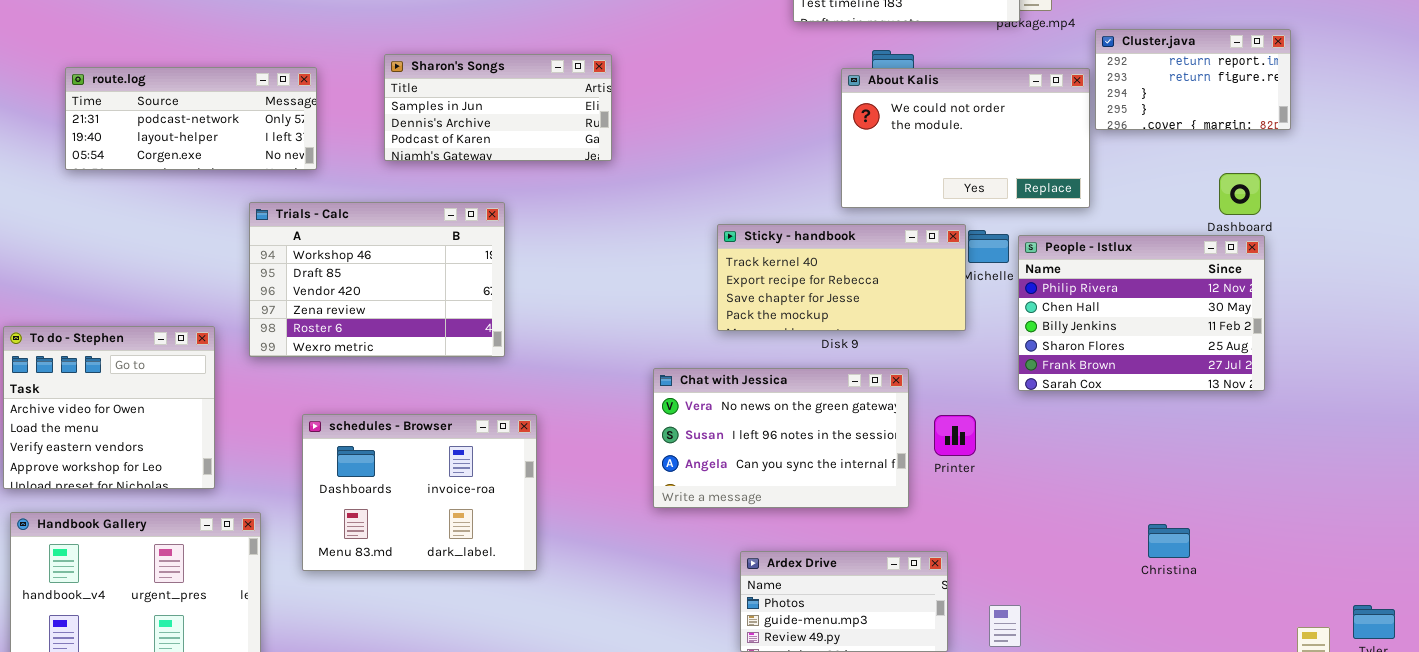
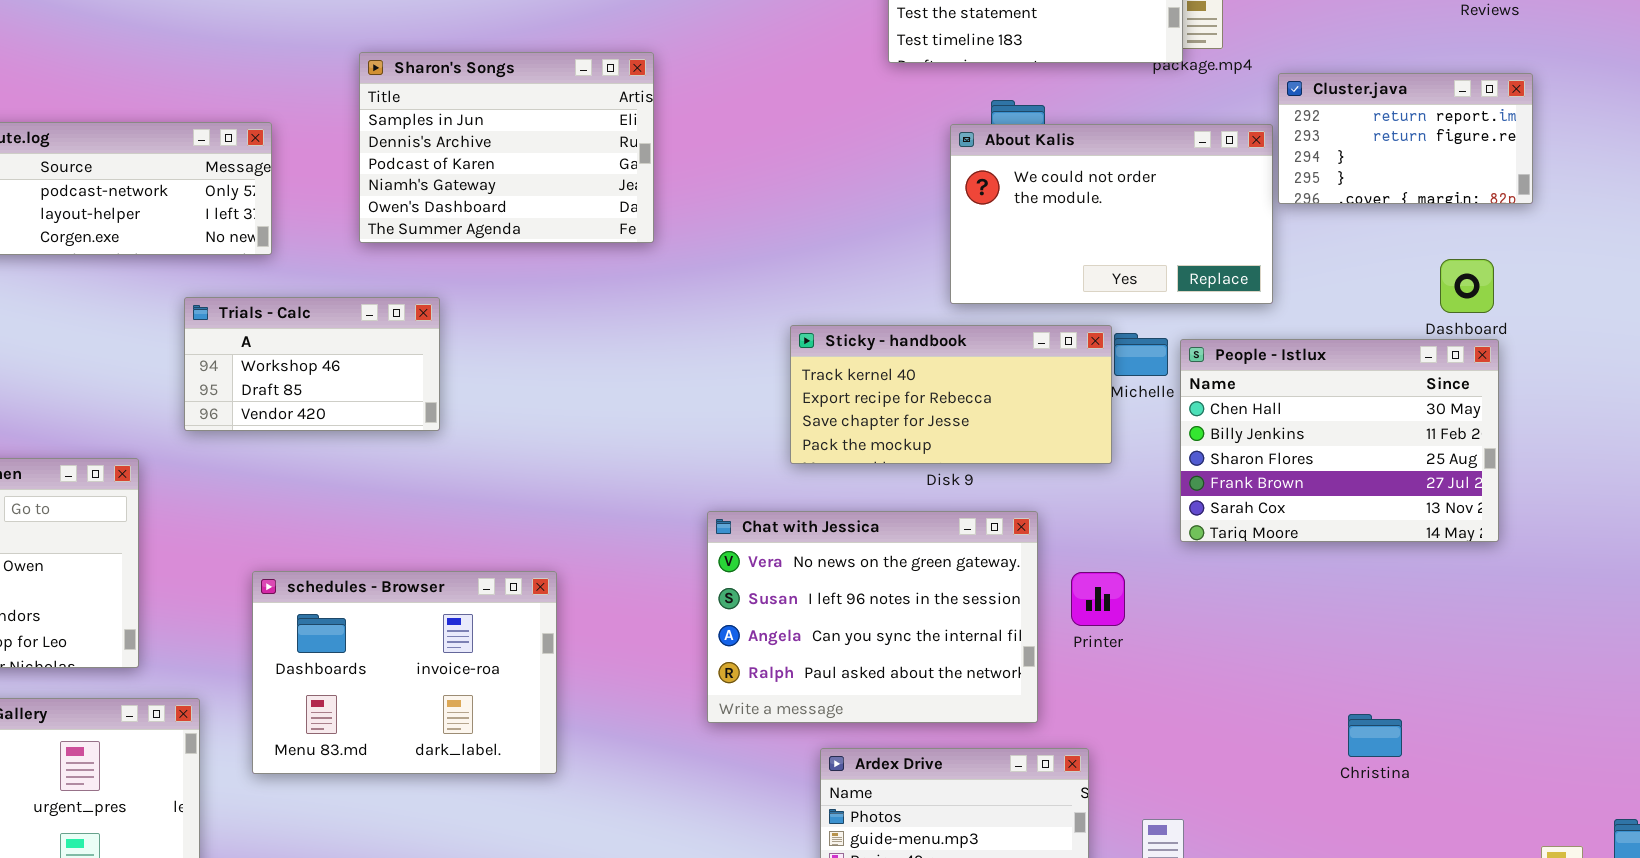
Sharon's Songs: [384,54,612,161] -> [359,52,654,243], resized
Trials - Calc: [249,202,505,357] -> [184,297,440,431], resized
People - Istlux: [1018,235,1265,391] -> [1180,339,1499,542], scrolled down 1 row
Chat with Jessica: [653,368,909,508] -> [707,511,1038,723], resized

